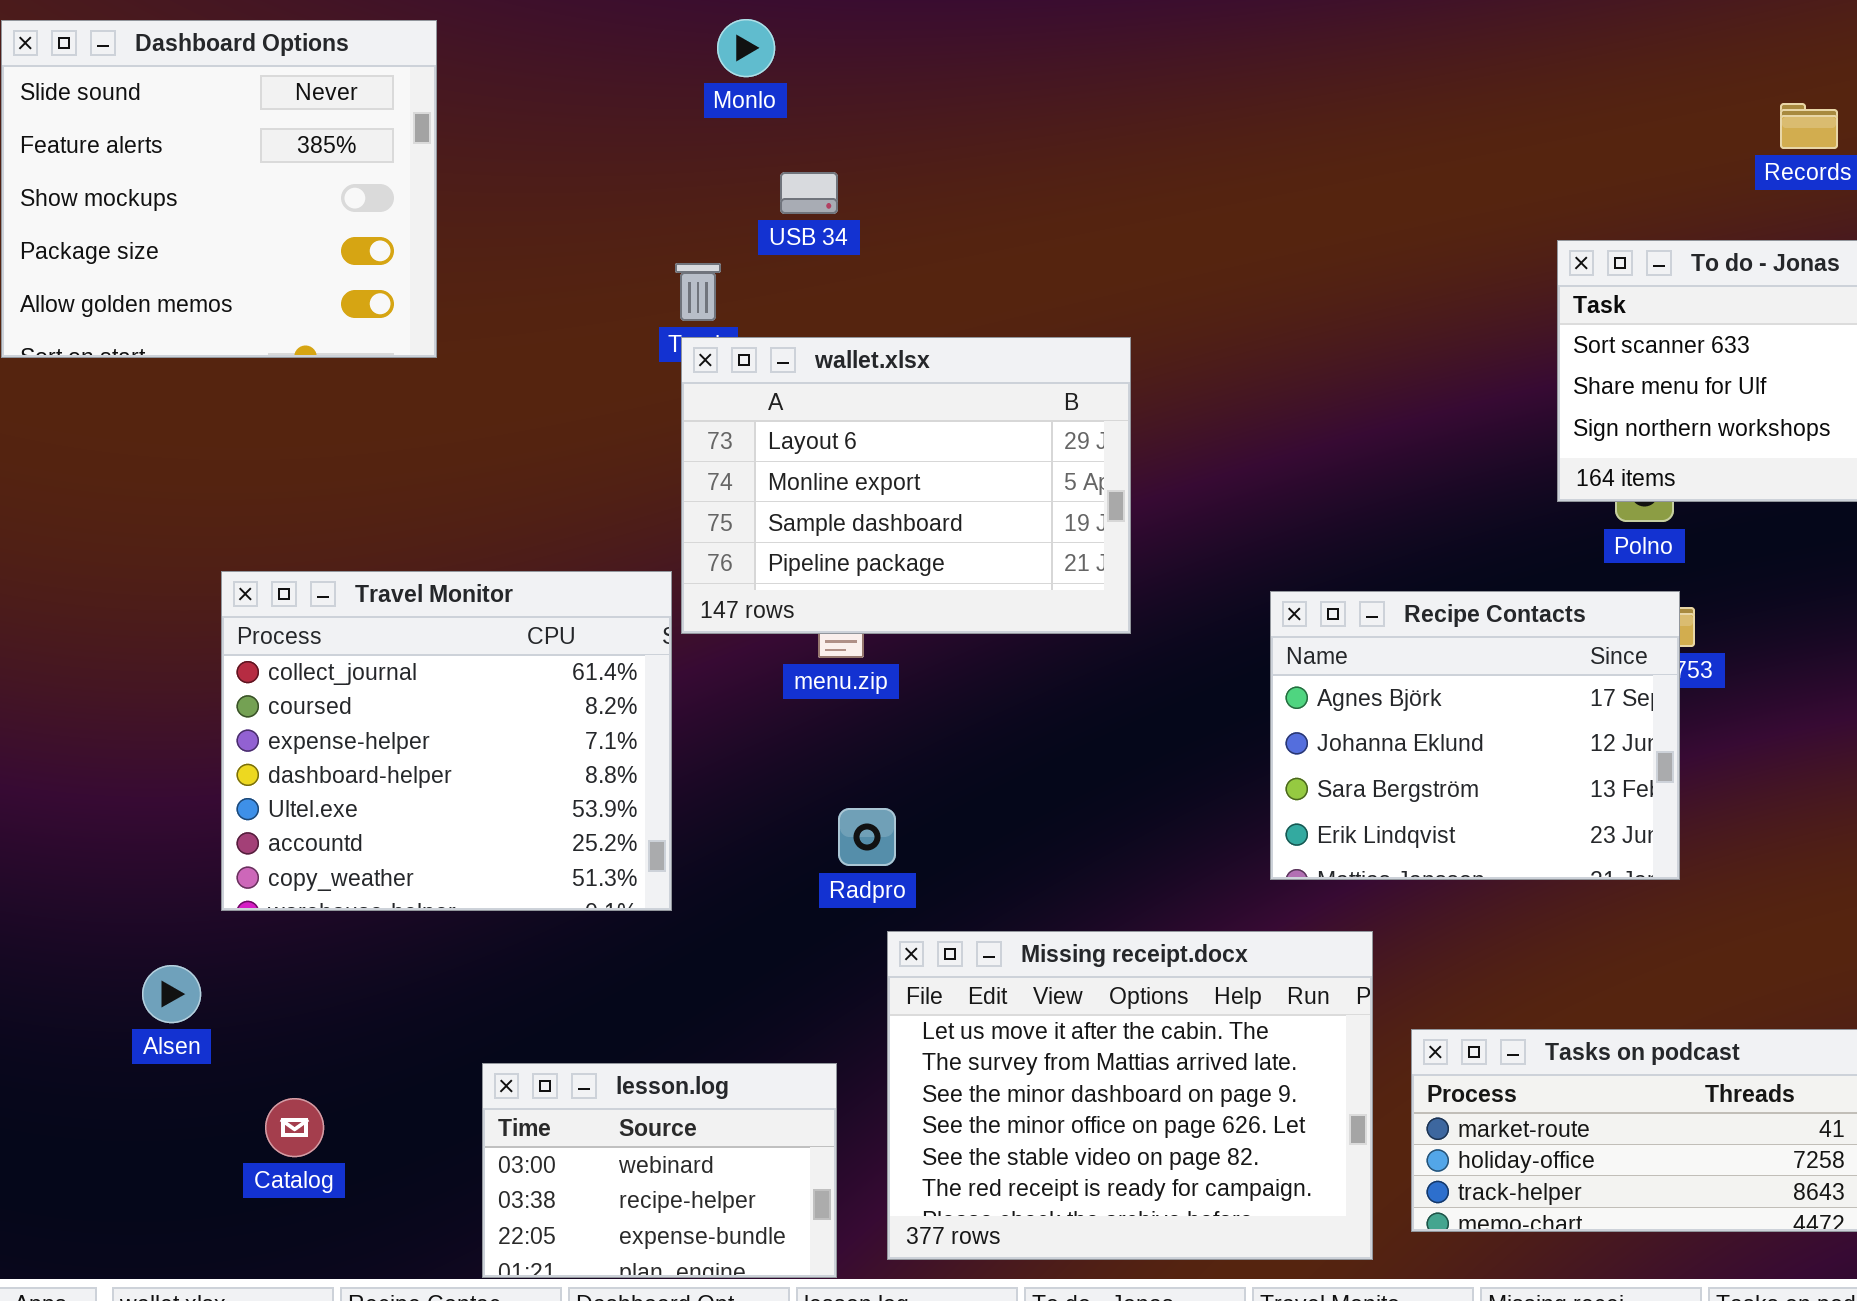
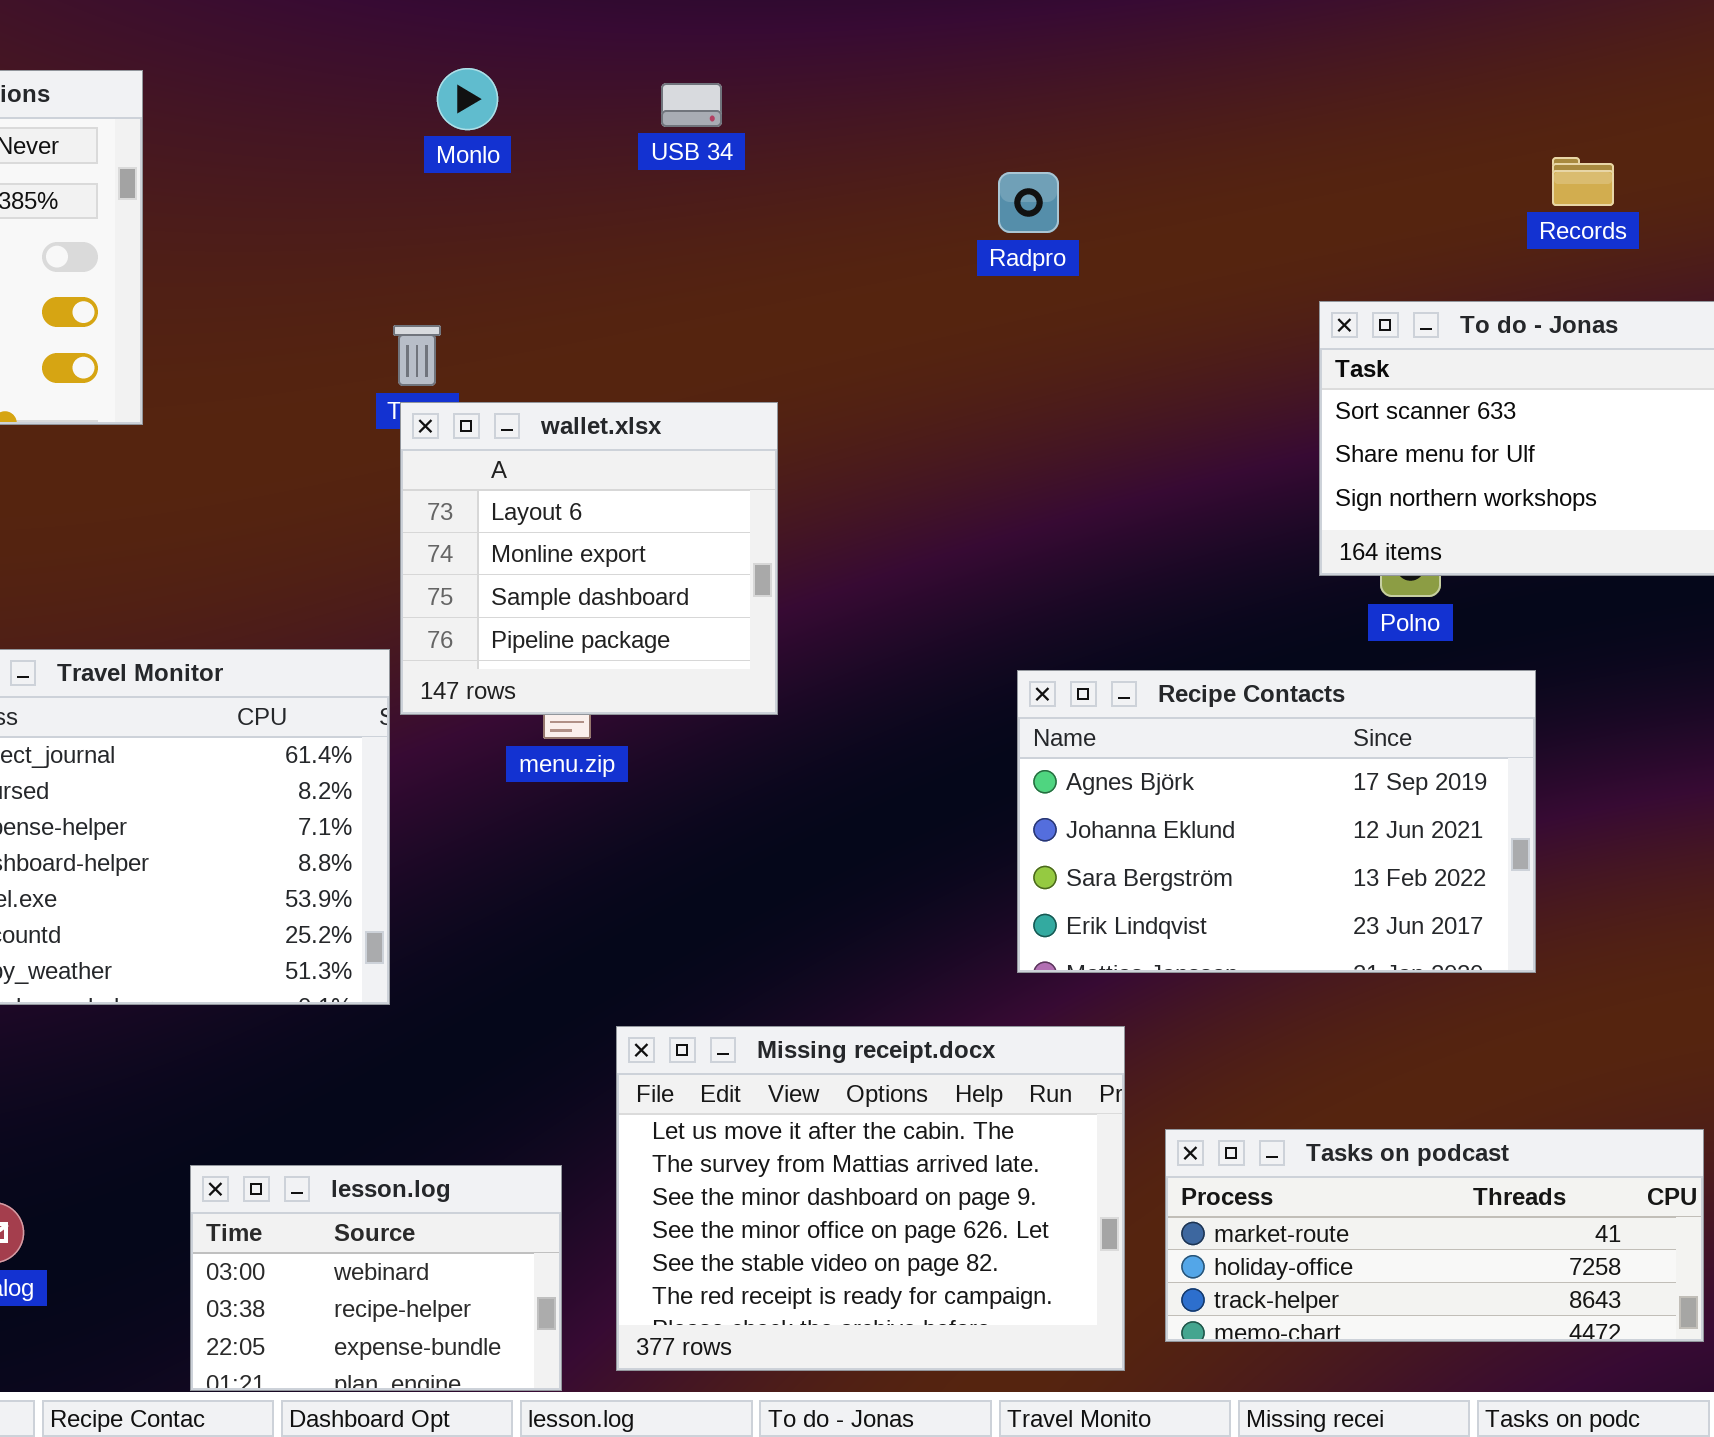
USB 34: [780,172,838,214] -> [661,83,722,127], moved
wallet.xlsx: [681,337,1131,634] -> [400,402,778,715], resized
Recipe Contacts: [1270,591,1680,880] -> [1017,670,1536,973], resized
Radpro: [838,808,896,866] -> [998,172,1059,233], moved

